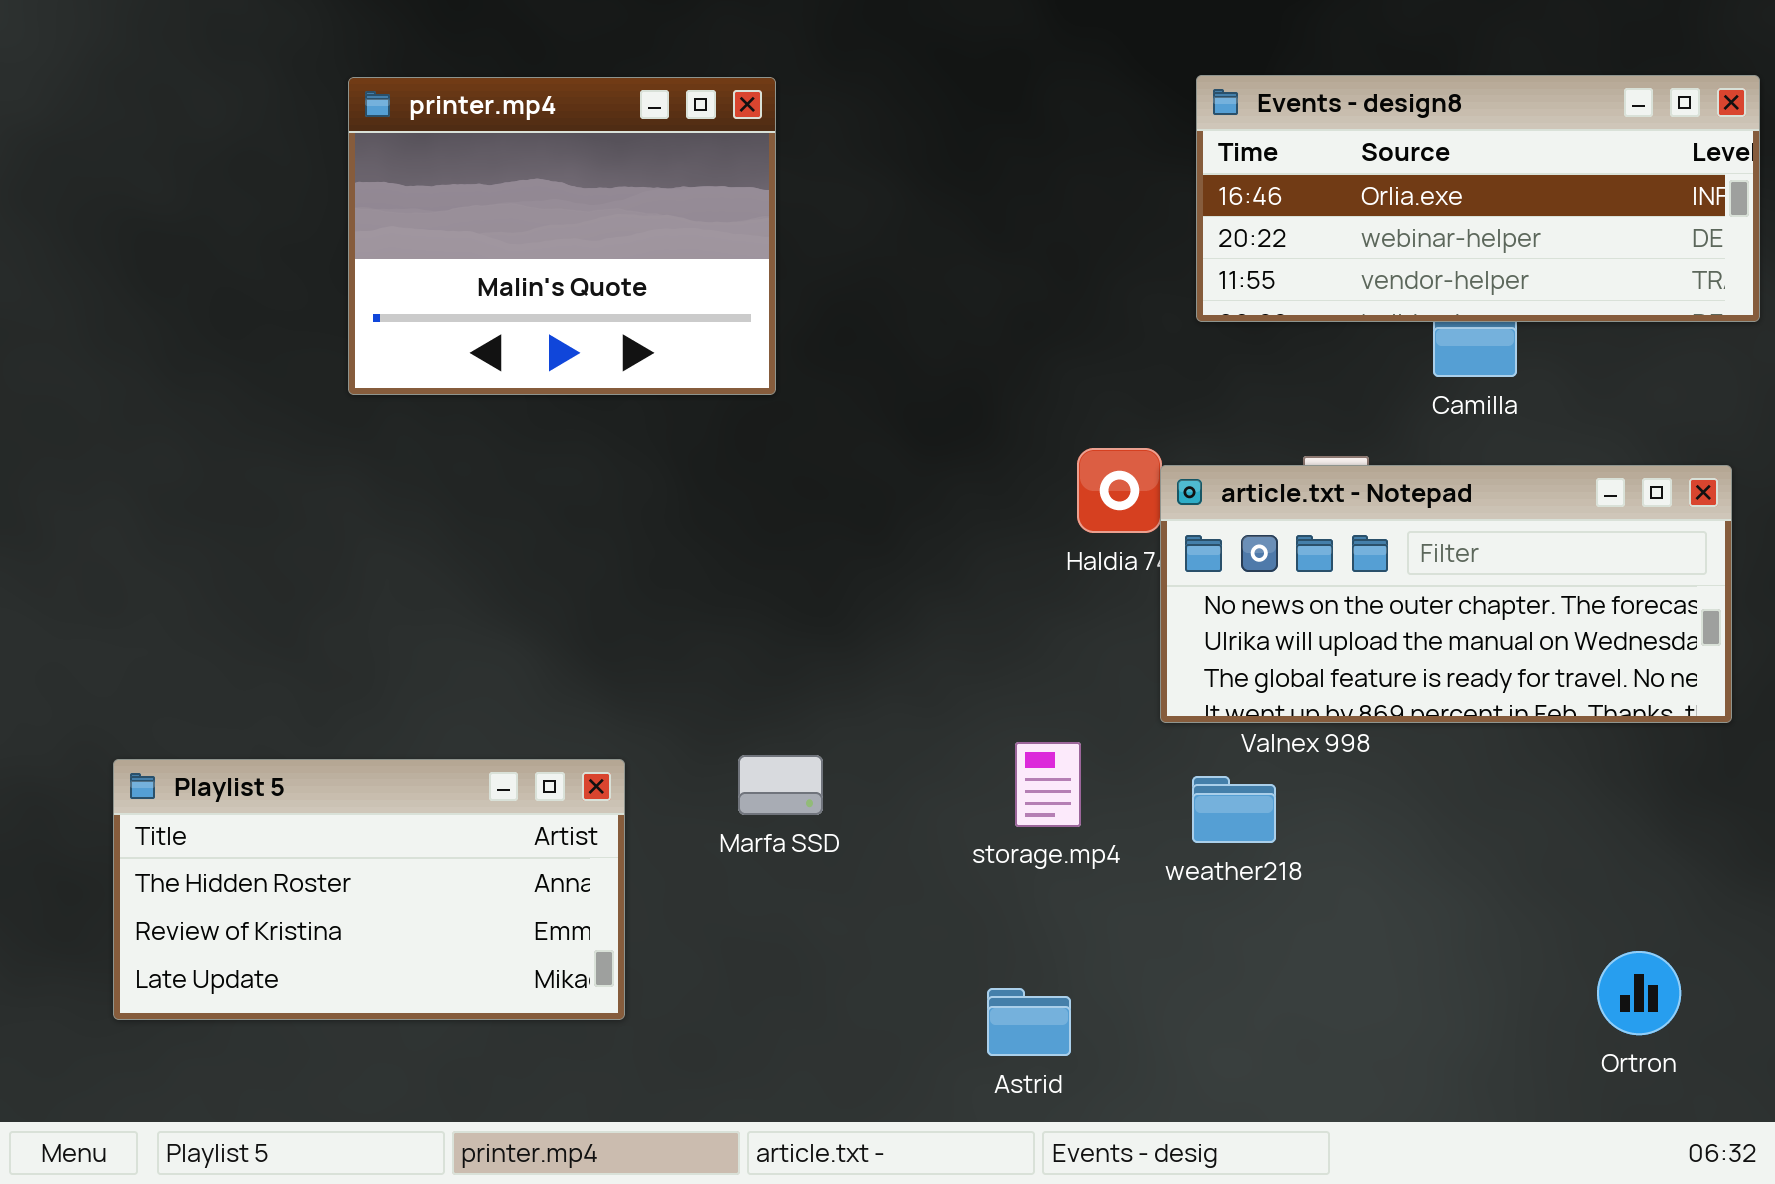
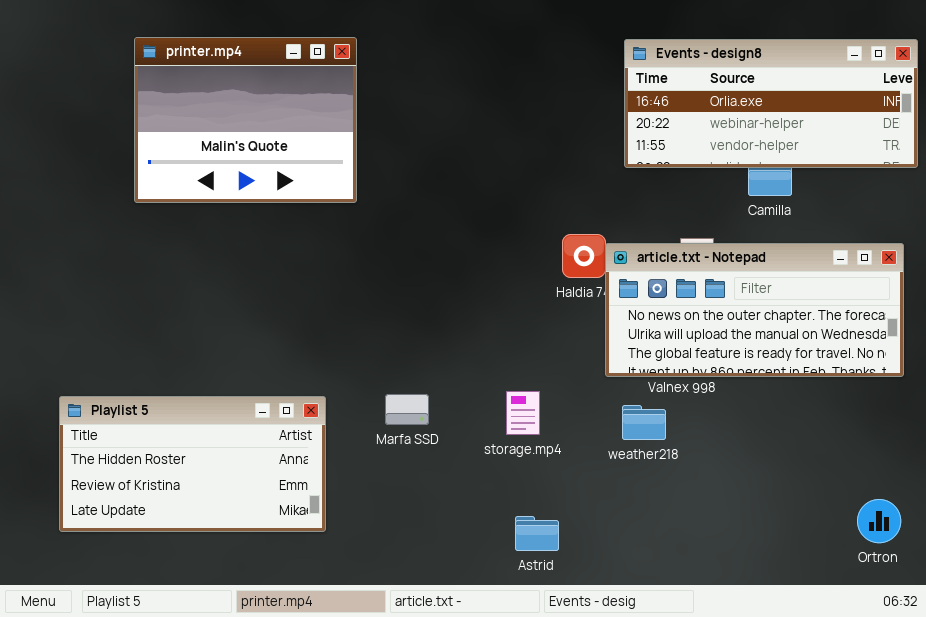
printer.mp4: [348,77,776,395] -> [134,37,357,203], moved
storage.mp4: [1015,742,1081,827] -> [506,391,540,435], moved
Ortron: [1597,951,1681,1035] -> [857,499,901,543], moved

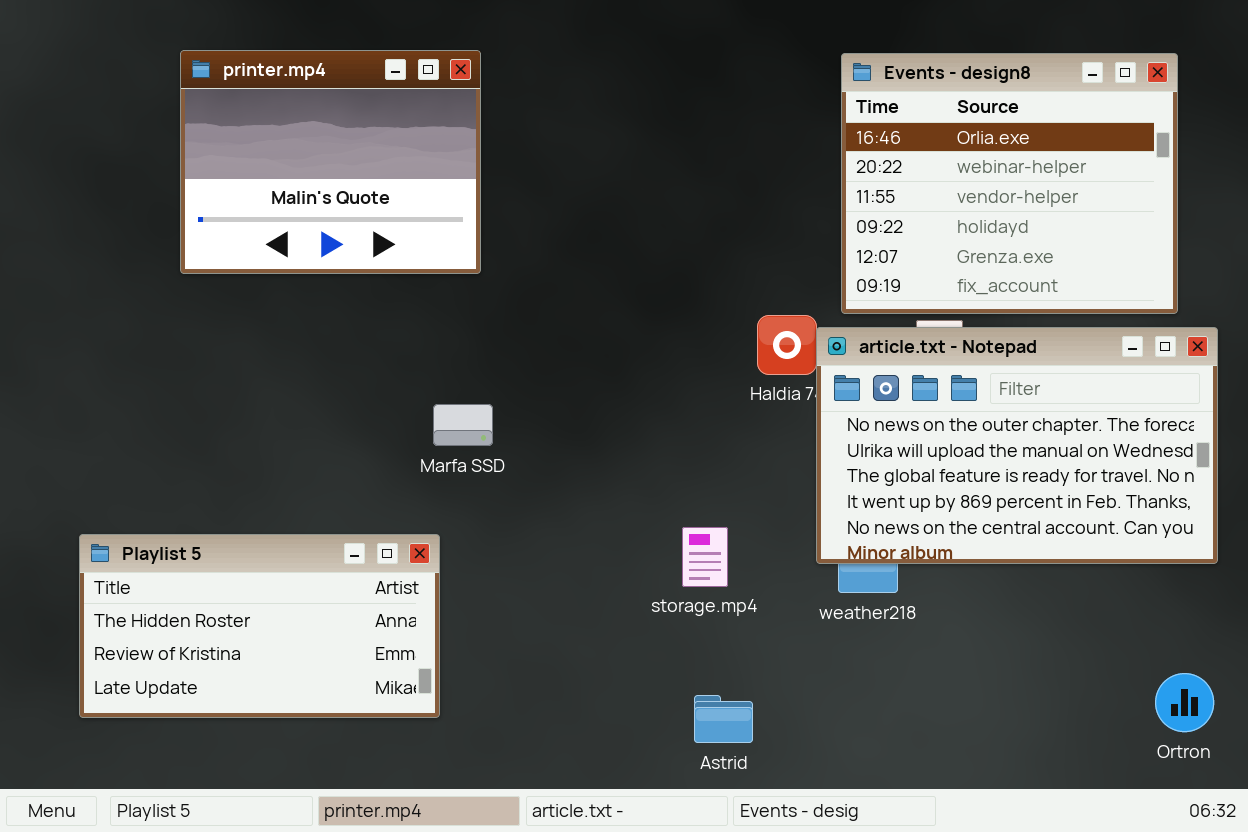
Events - design8: [624,39,918,168] -> [841,53,1178,314], resized
article.txt - Notepad: [605,243,904,377] -> [816,327,1218,564], resized
Marfa SSD: [385,394,429,425] -> [433,404,493,446], moved

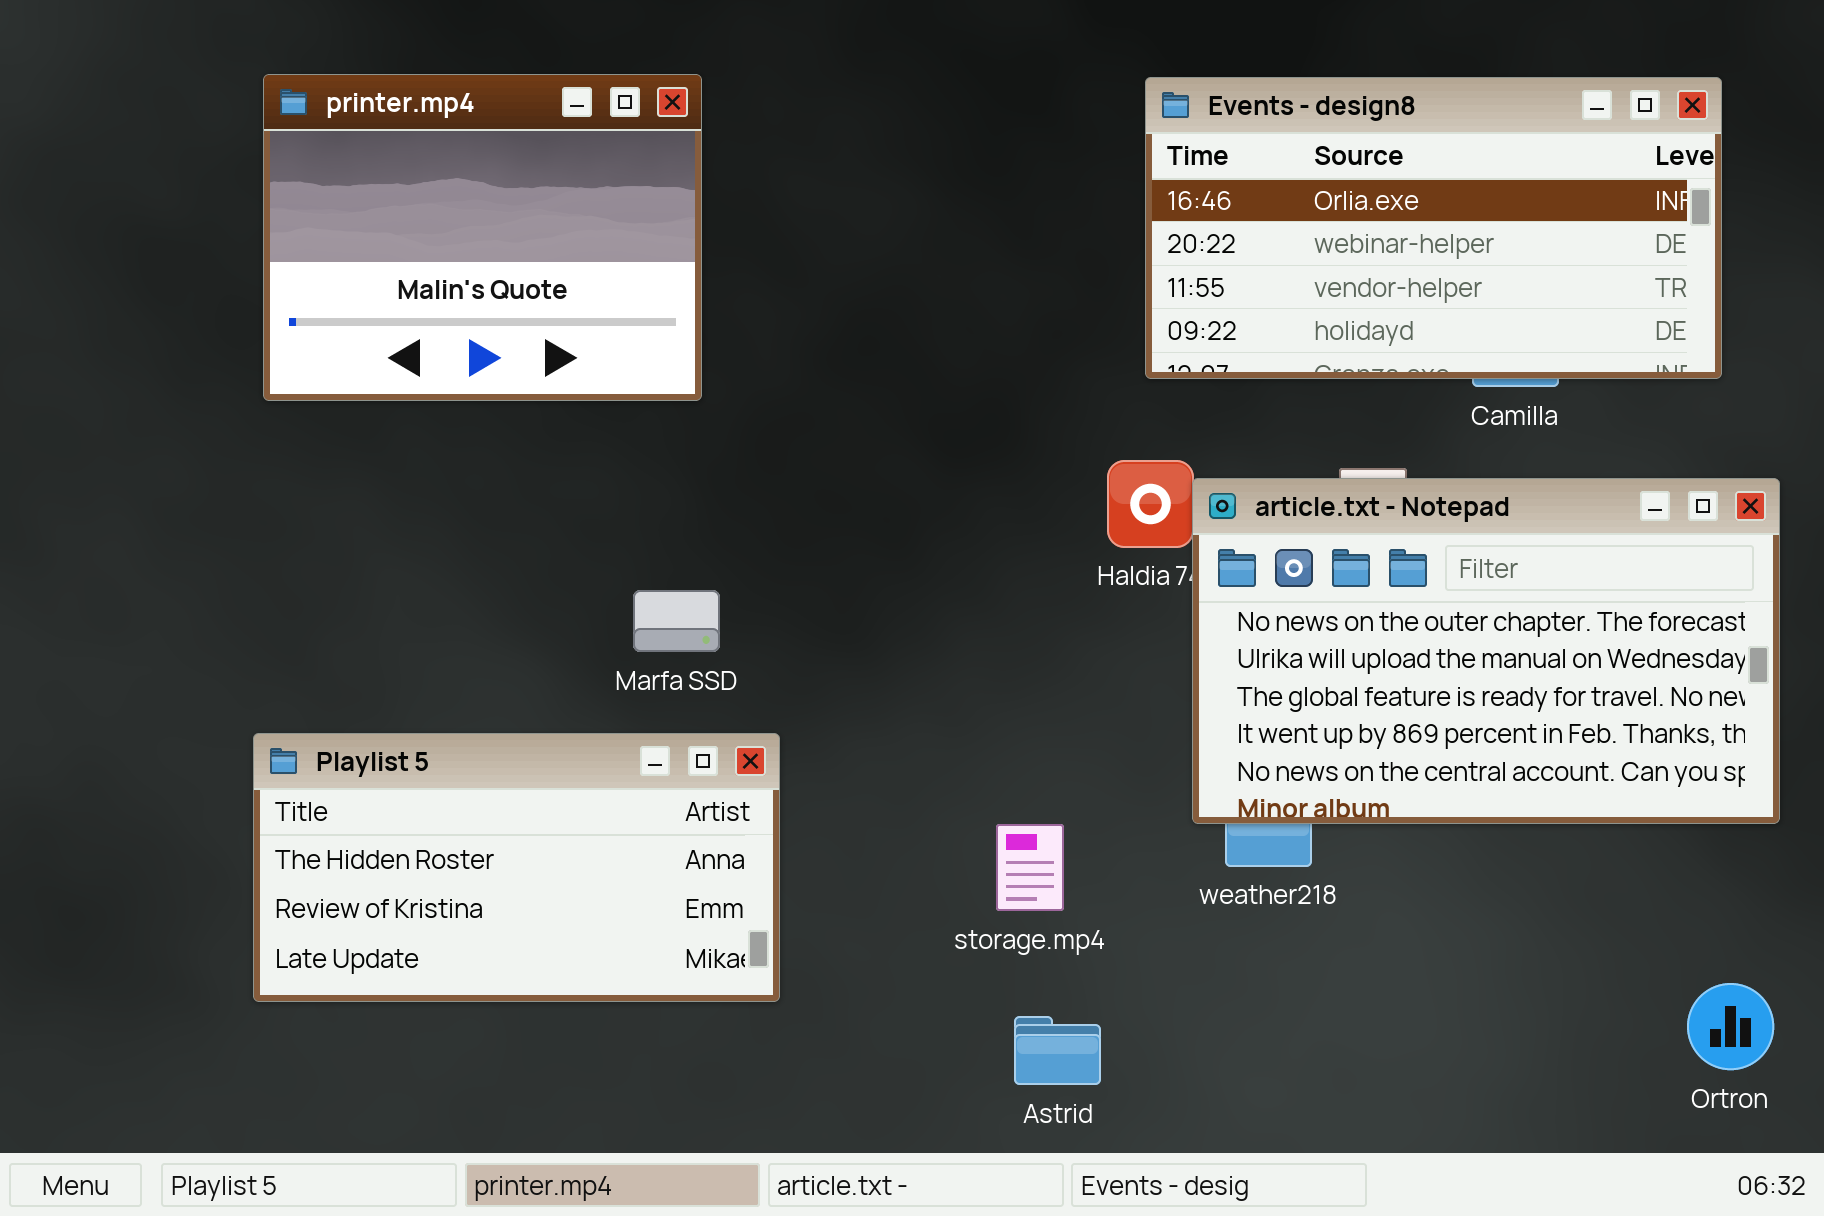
Events - design8: [841,53,1178,314] -> [1145,77,1722,379], resized
storage.mp4: [682,527,728,587] -> [996,824,1064,911], moved
Playlist 5: [79,534,440,718] -> [253,733,780,1002], moved

